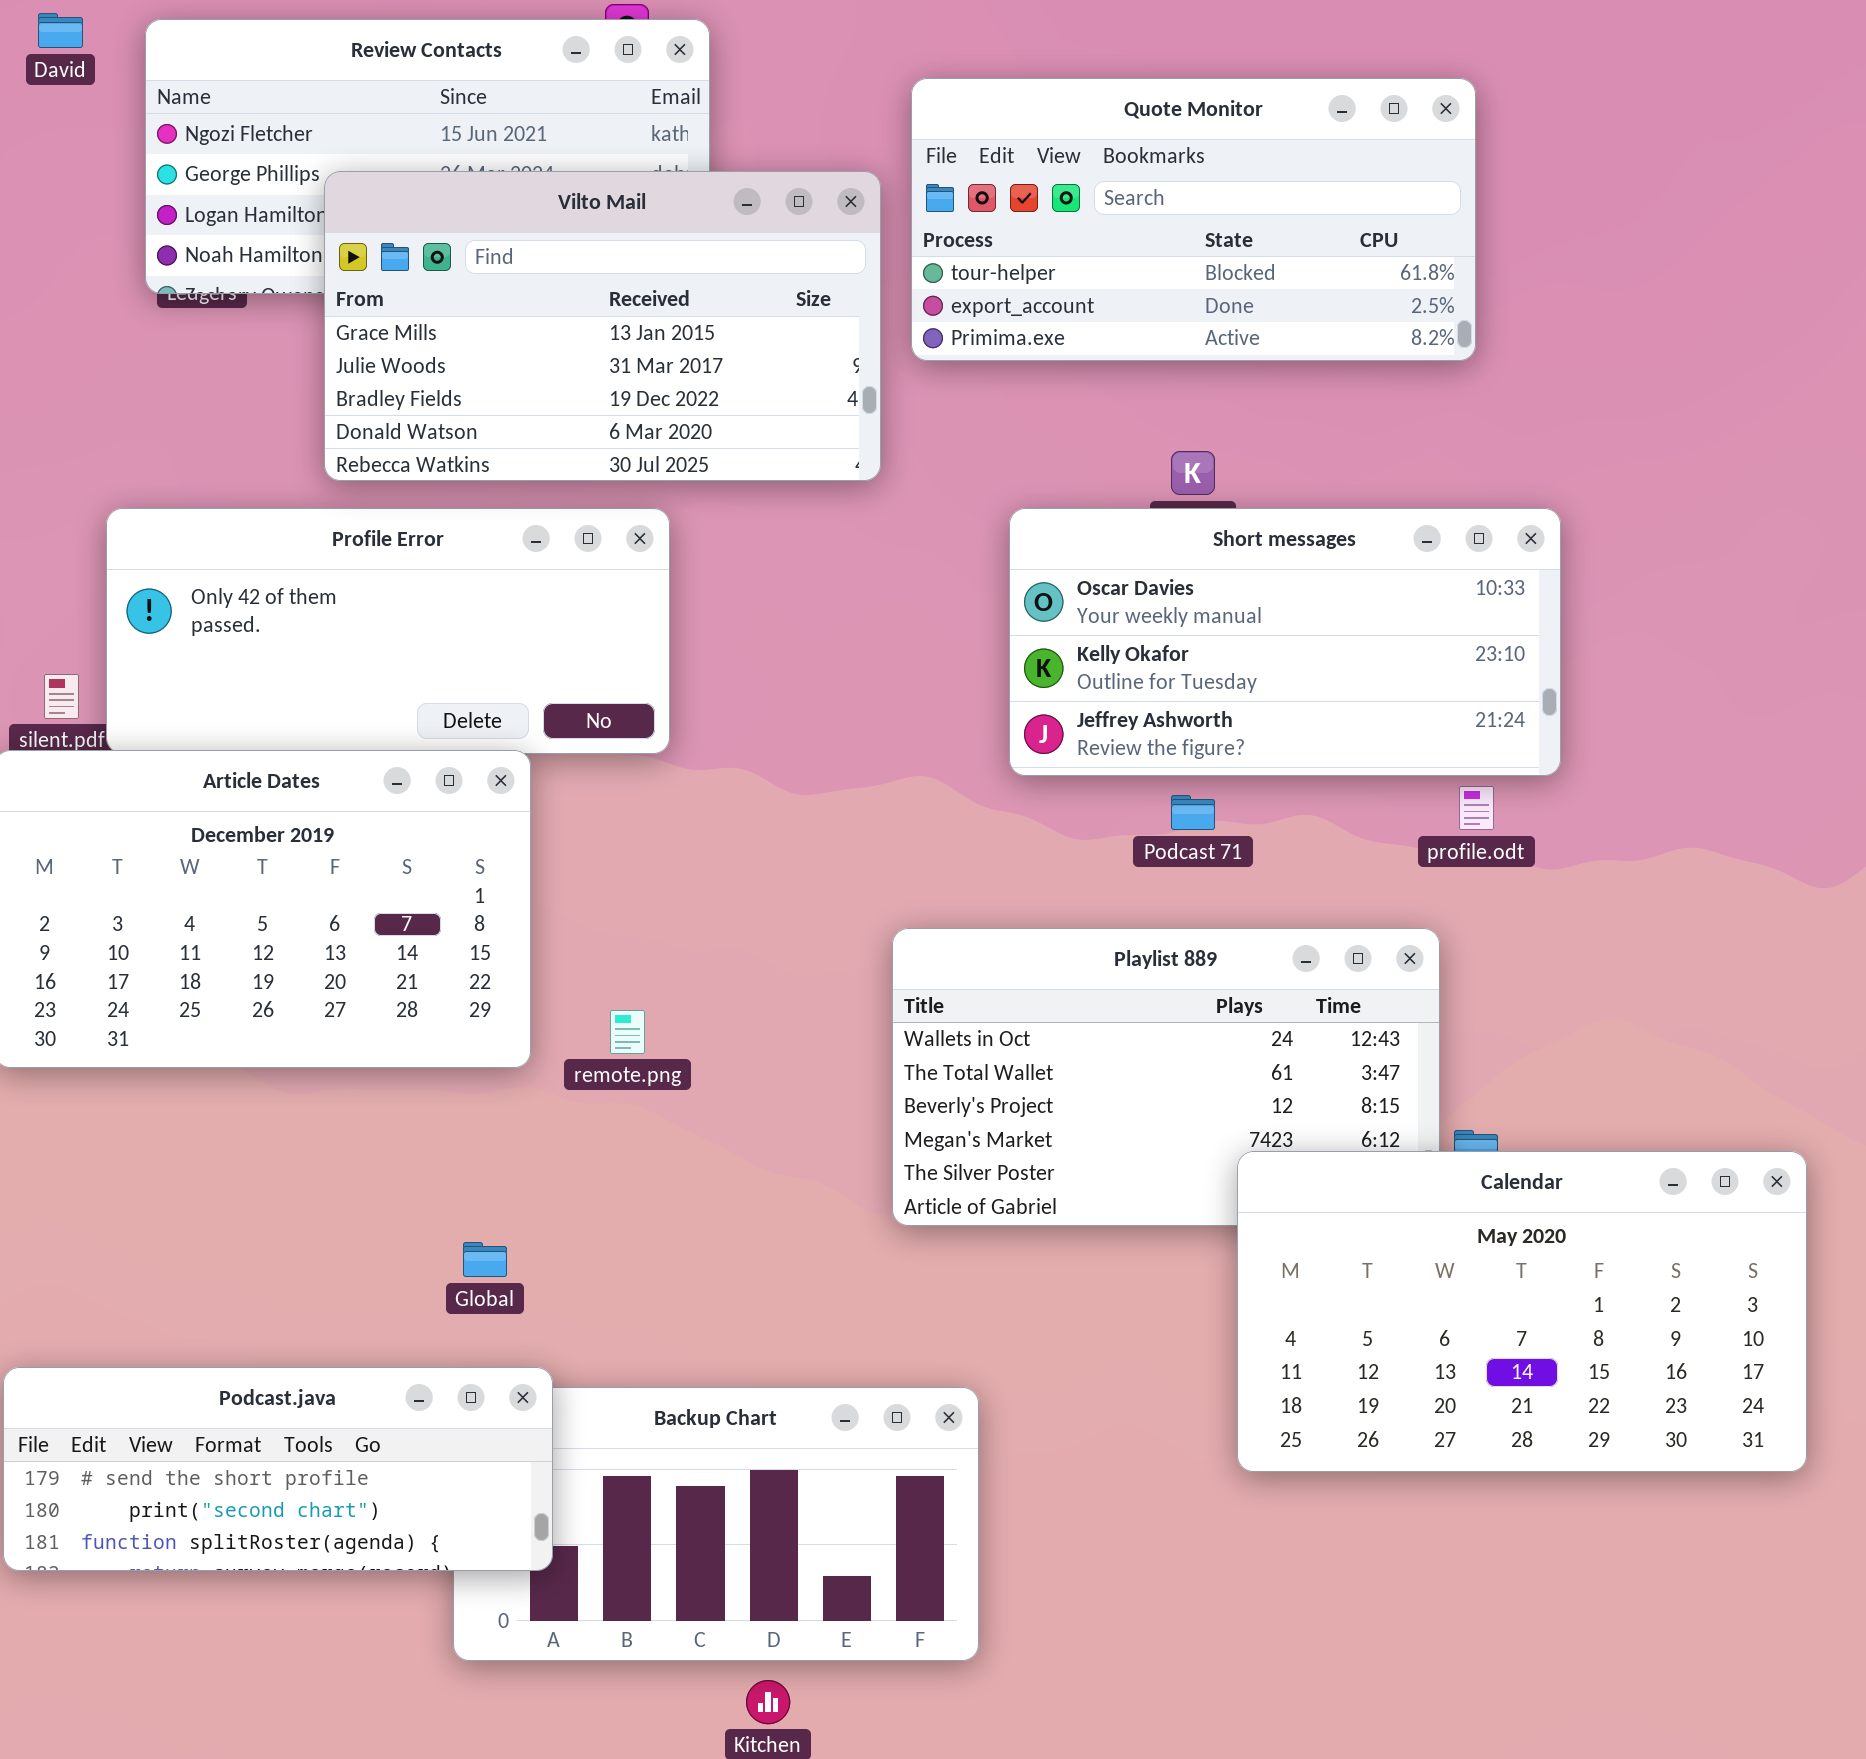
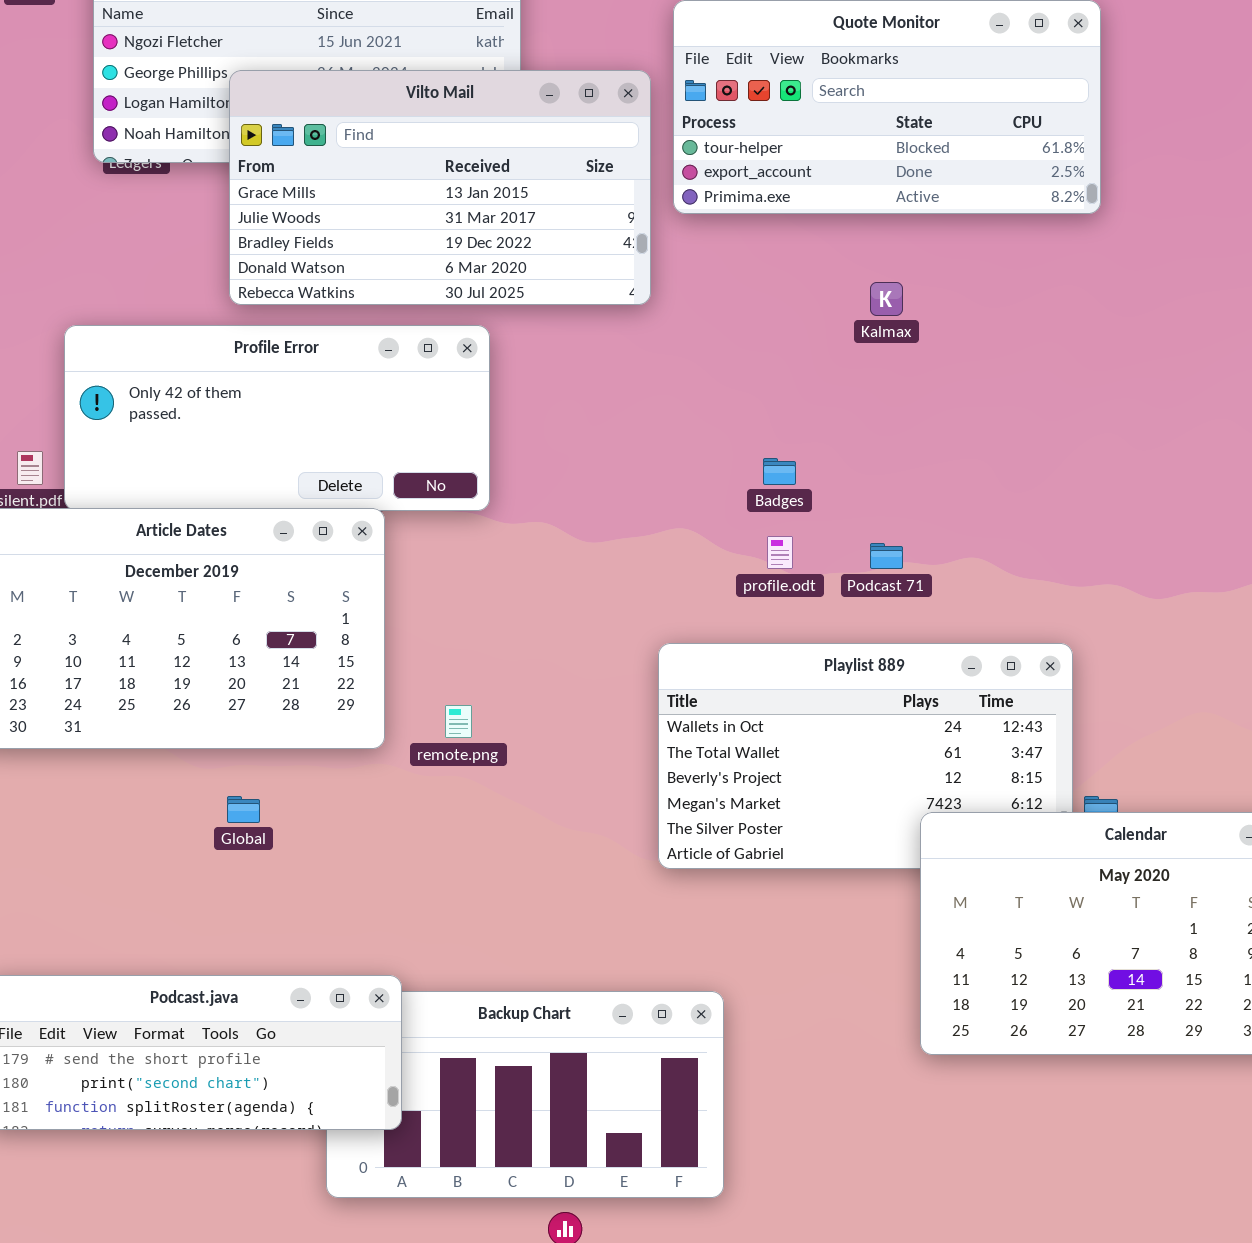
Short messages: [1009,508,1561,776] -> none, closed
profile.odt: [1459,786,1494,830] -> [767,536,793,569], moved
Global: [463,1242,507,1277] -> [227,796,260,823], moved

